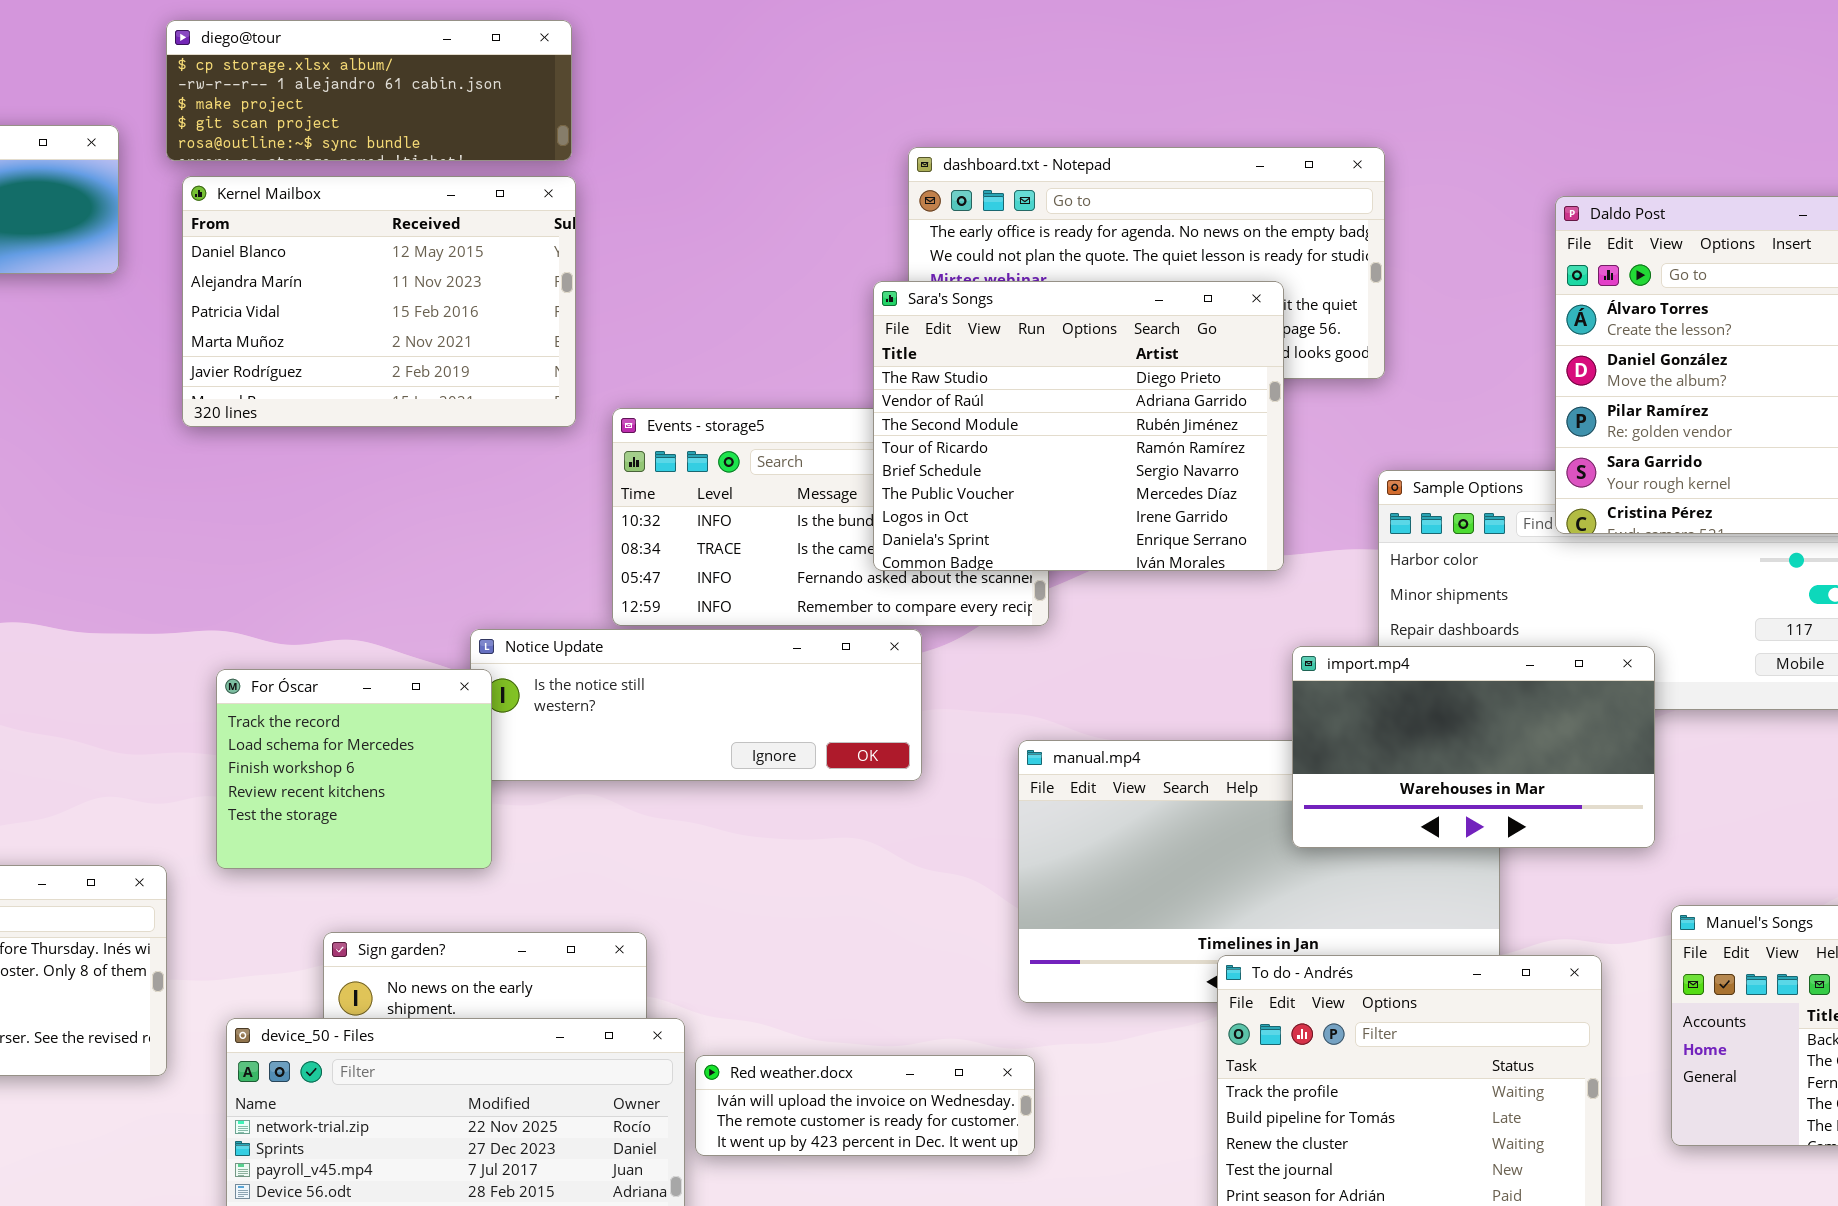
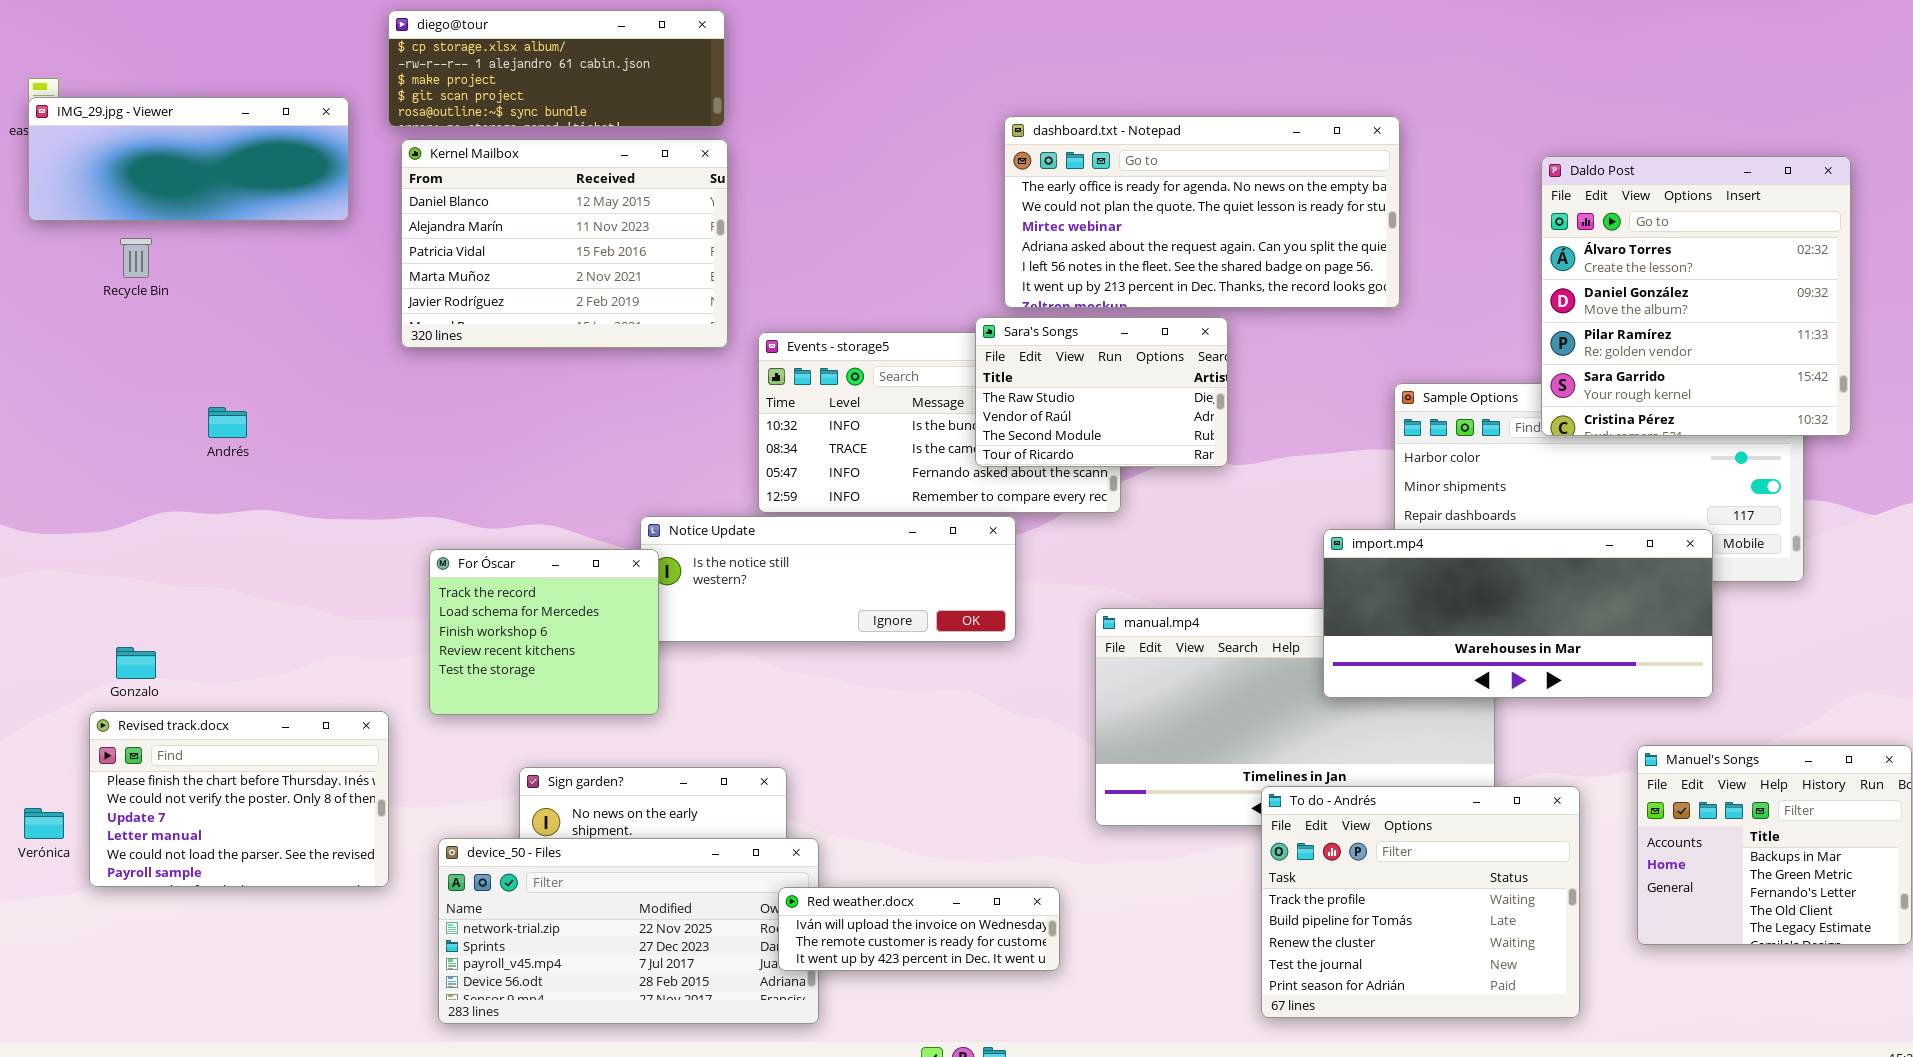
Sara's Songs: [873,281,1284,571] -> [975,317,1228,467], resized
import.mp4: [1292,646,1655,848] -> [1323,529,1713,698], resized
Red weather.docx: [695,1055,1035,1156] -> [778,887,1060,971], moved

